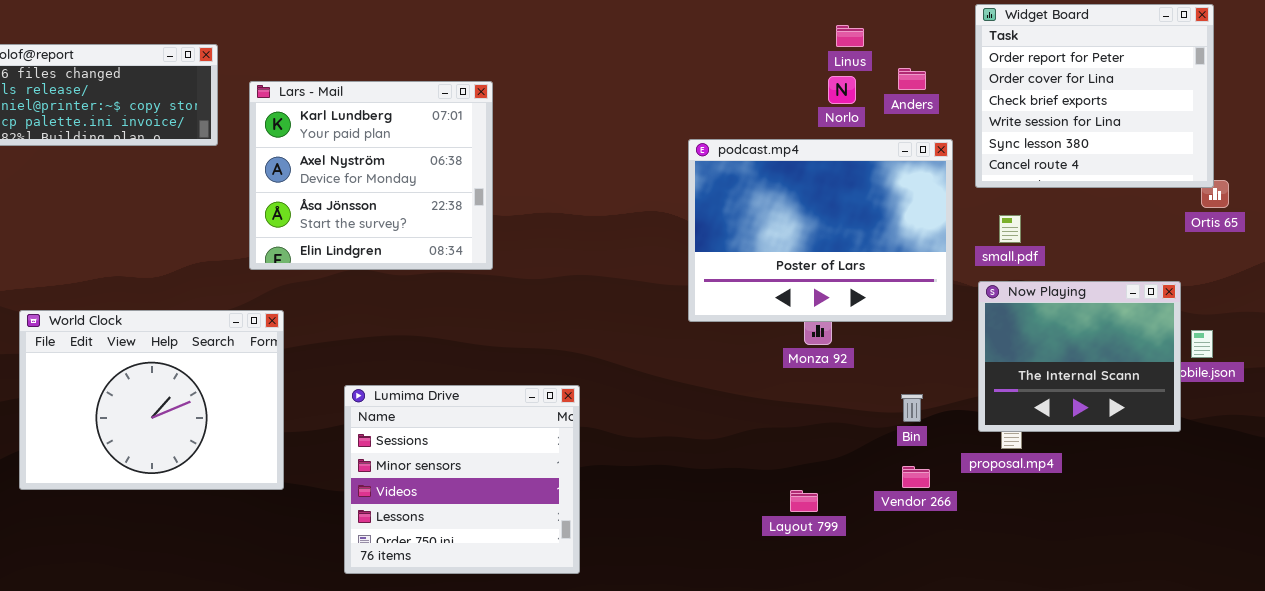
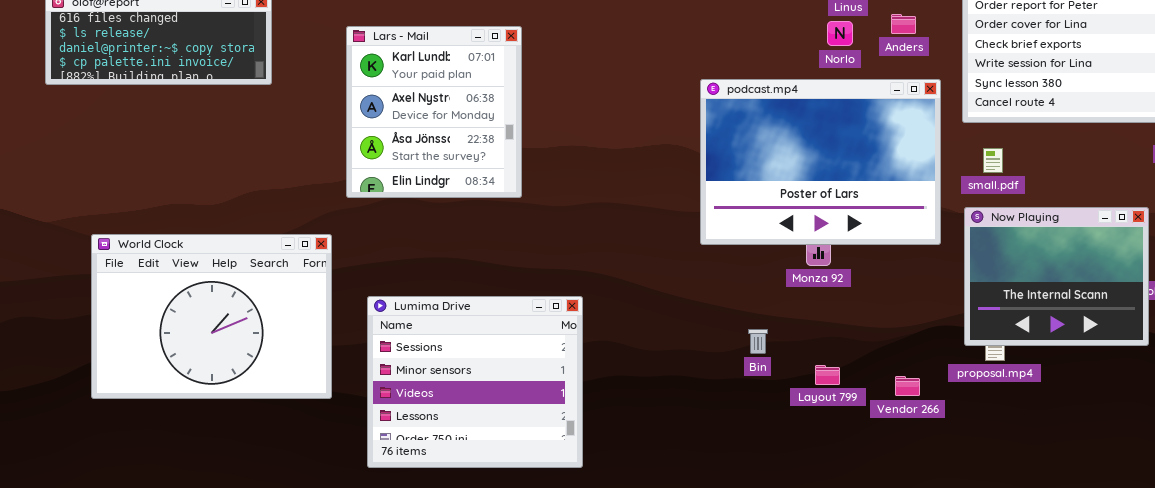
Lars - Mail: [249,81,493,270] -> [346,26,522,198], resized
Lumima Drive: [344,385,580,574] -> [367,296,583,468], moved
Bin: [901,394,923,422] -> [748,329,768,354], moved
Layout 799: [790,490,818,512] -> [815,365,840,385], moved

